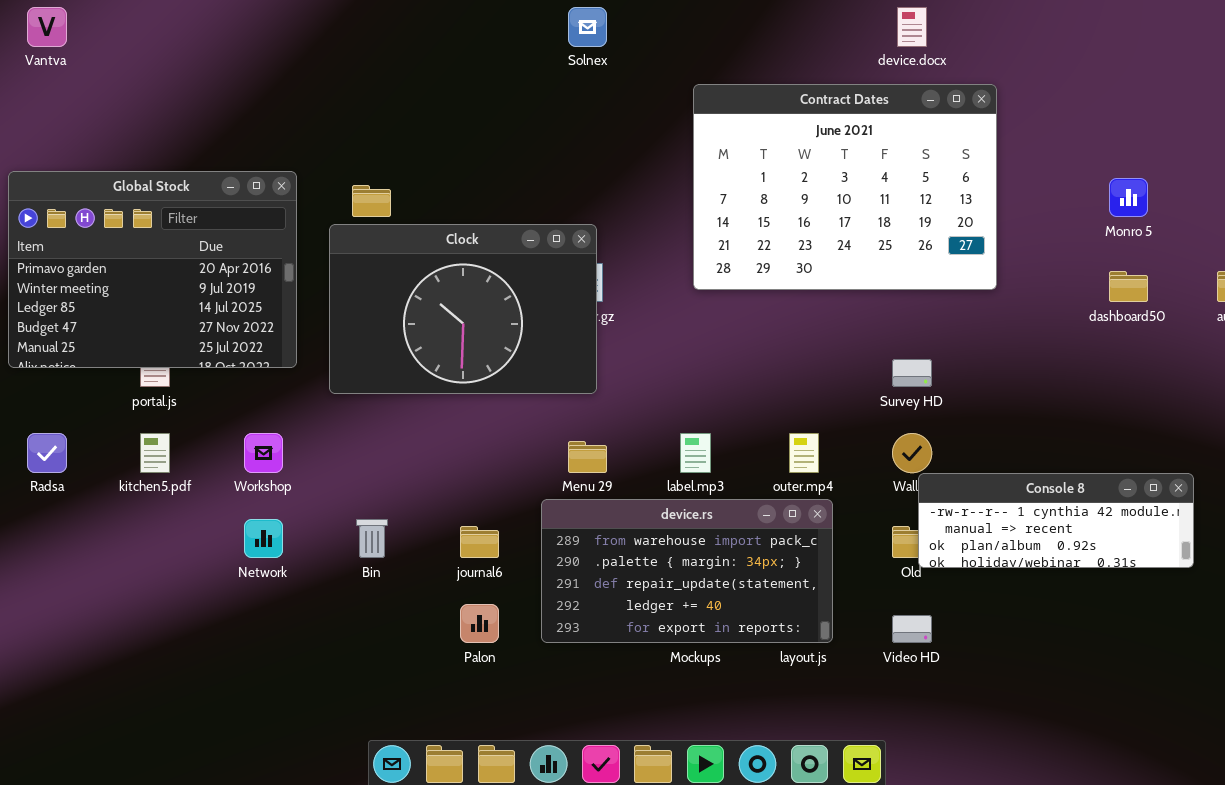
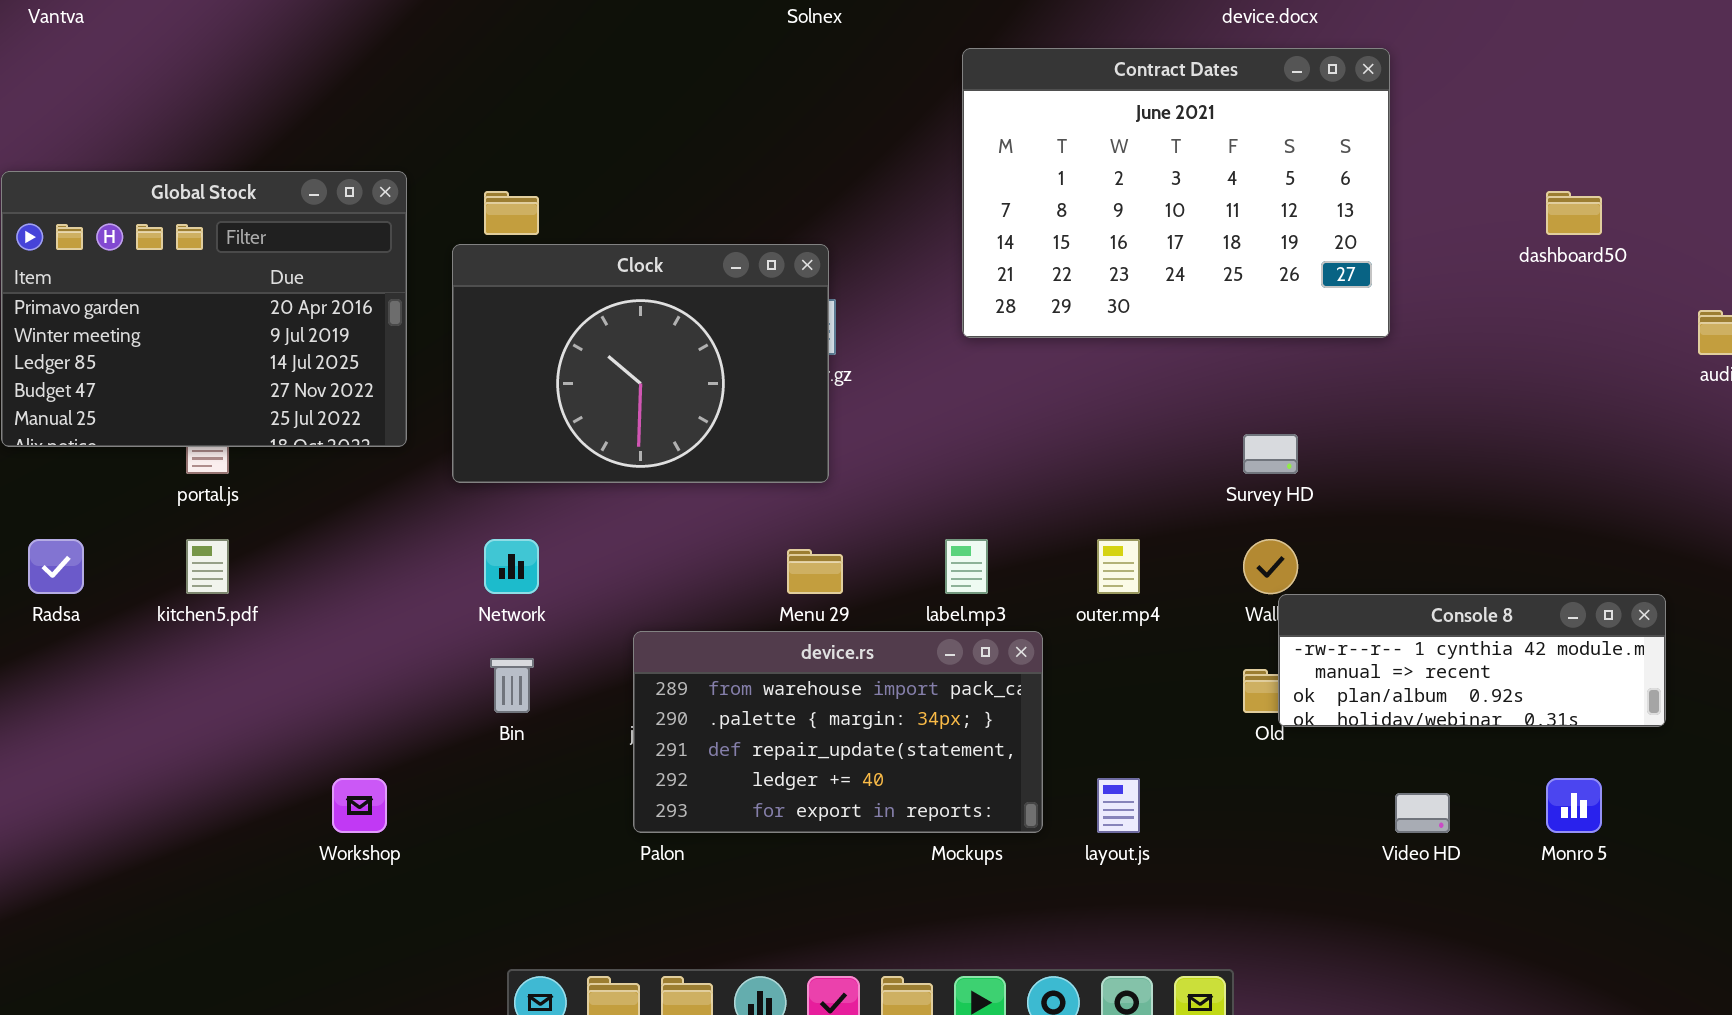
Monro 5: [1109,178,1148,217] -> [1546,778,1602,833], moved
dashboard50: [1109,271,1148,302] -> [1546,191,1602,235], moved
Workshop: [244,433,283,473] -> [332,778,387,833], moved
device.rs: [541,499,833,643] -> [633,631,1043,833], moved
Network: [244,519,283,558] -> [484,539,539,594], moved
Video HD: [892,615,932,643] -> [1395,793,1450,833], moved

